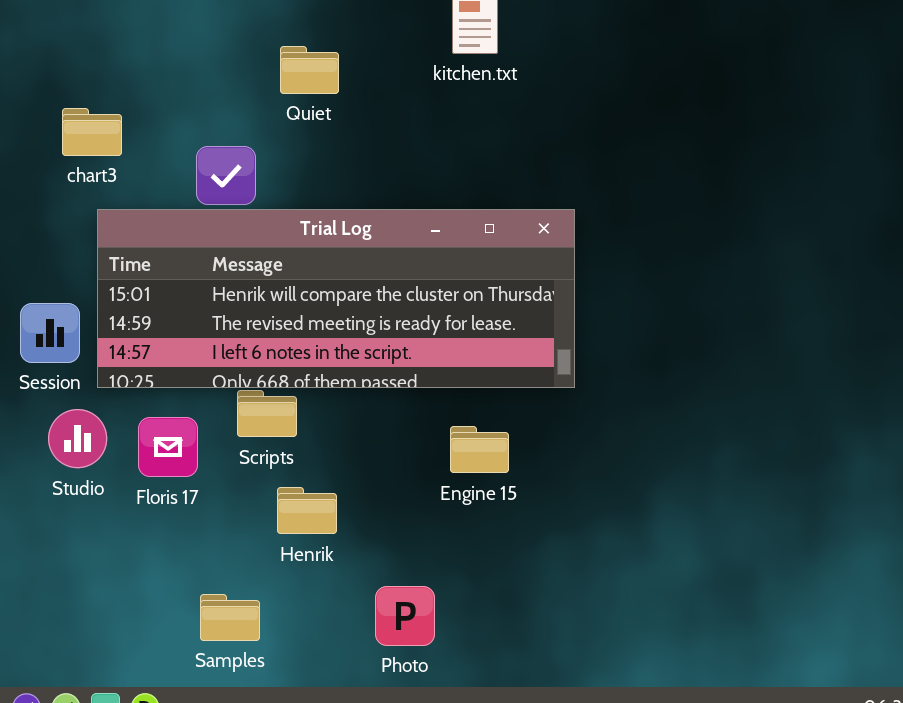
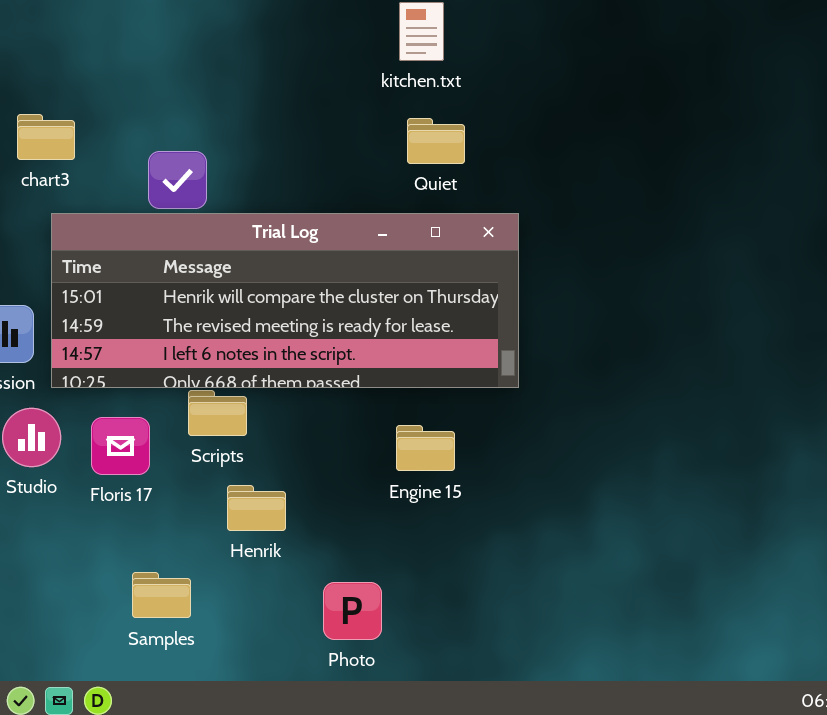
Quiet: [280,46,339,94] -> [407,118,465,164], moved
Samples: [200,594,260,641] -> [132,572,191,618], moved

